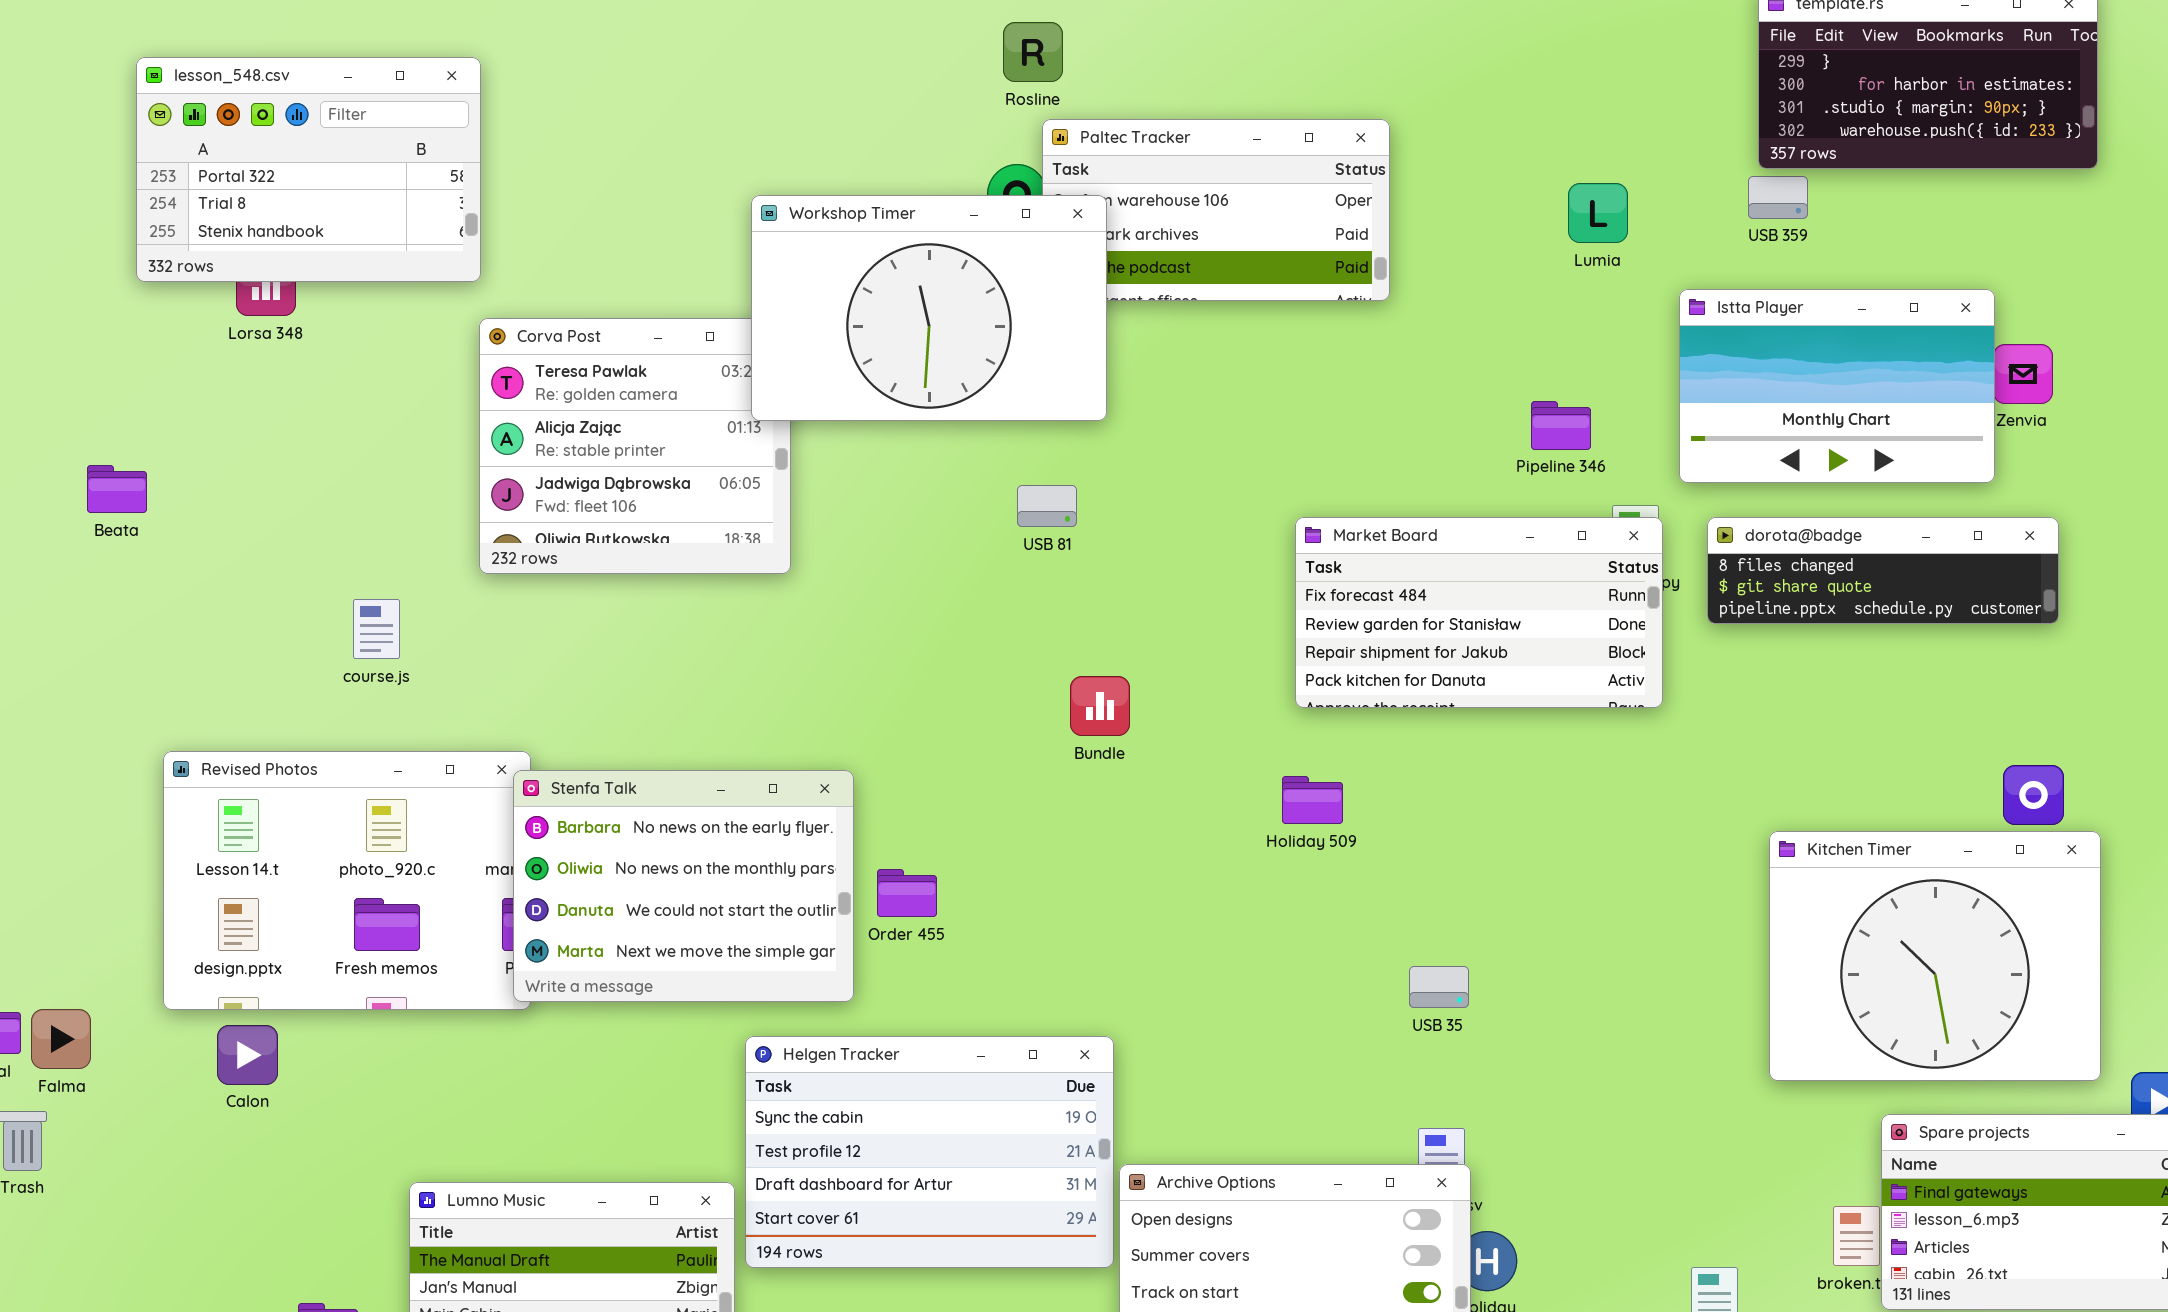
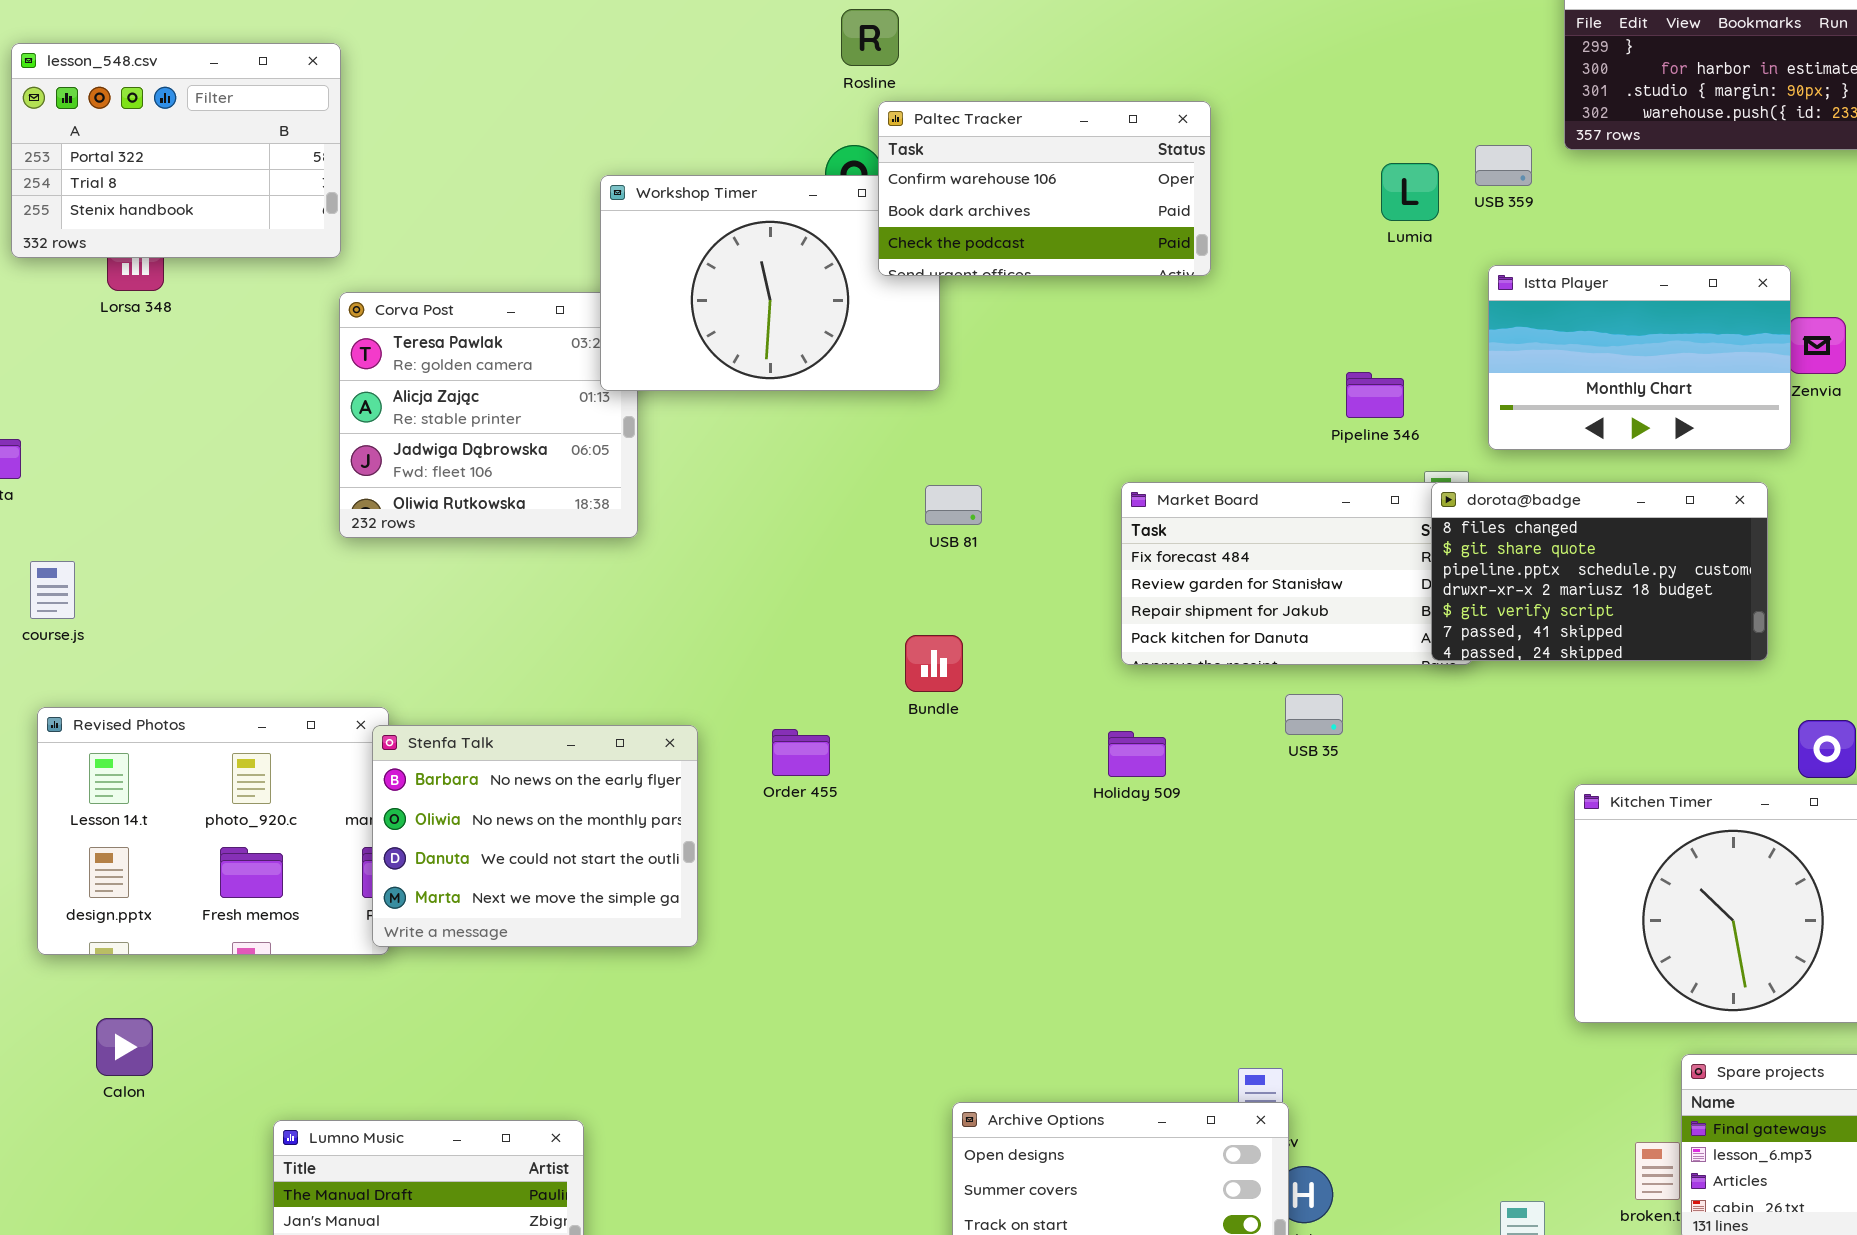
Paltec Tracker: [1042,119,1390,301] -> [878,101,1211,276], raised
USB 359: [1748,176,1808,219] -> [1475,145,1532,186], moved
USB 81: [1017,485,1077,527] -> [925,485,982,525], moved
dorota@badge: [1707,517,2059,624] -> [1431,482,1768,661], moved, resized
course.js: [353,599,400,659] -> [30,561,75,619], moved
Order 455: [877,869,937,917] -> [772,729,830,776], moved
USB 35: [1409,966,1469,1008] -> [1285,694,1343,735], moved
Calon: [217,1025,278,1085] -> [96,1018,153,1076], moved
Helgen Tracker: [745,1036,1114,1268] -> none, closed

